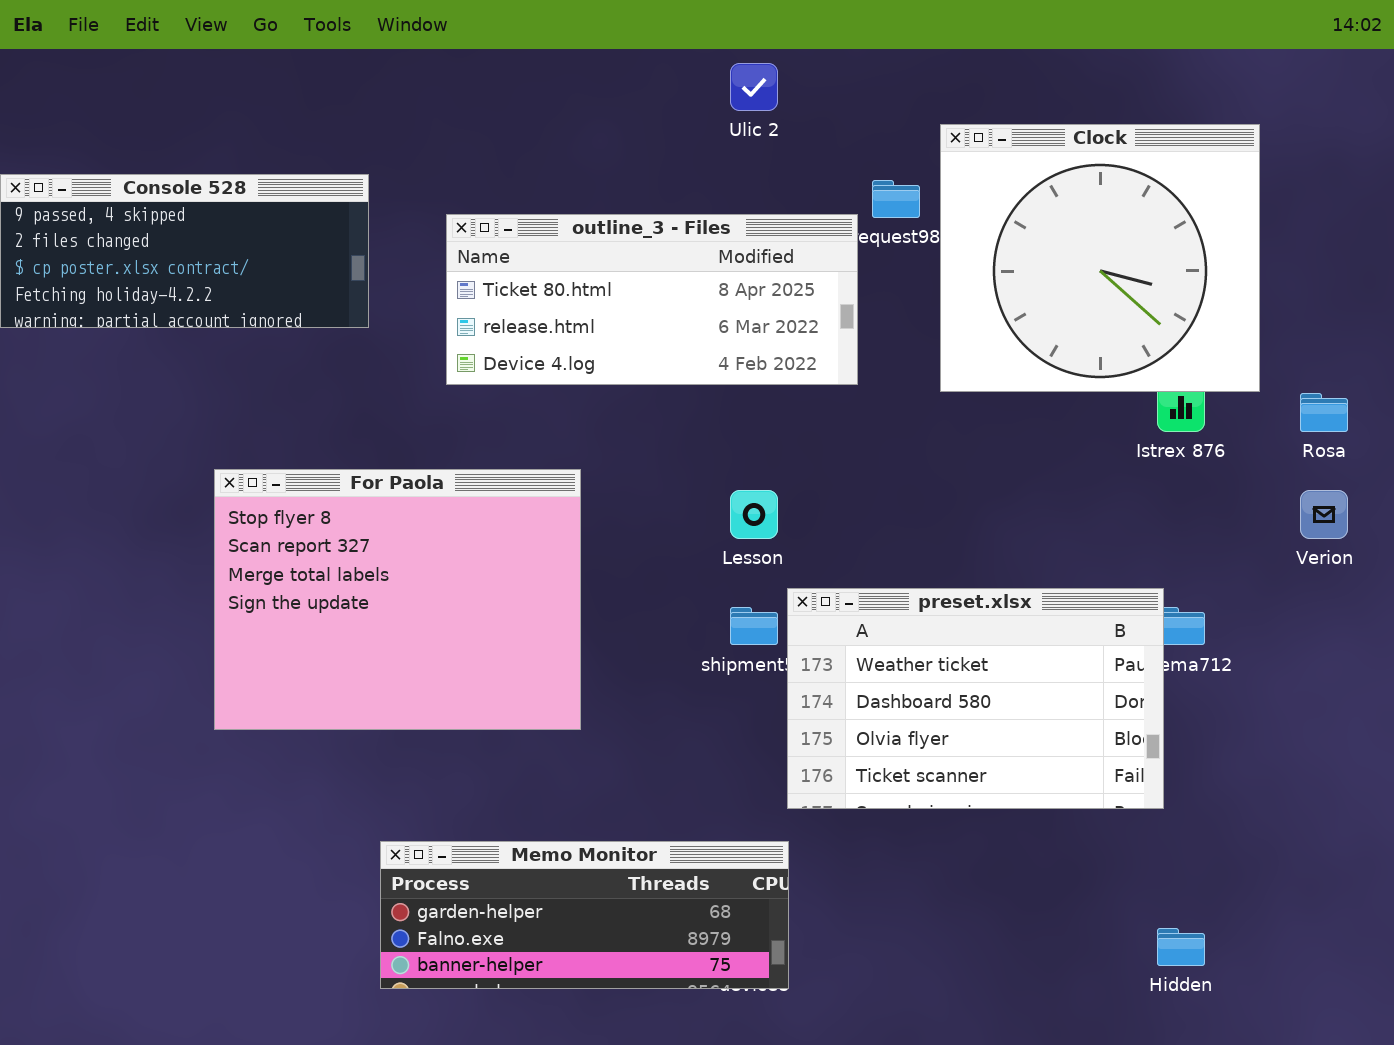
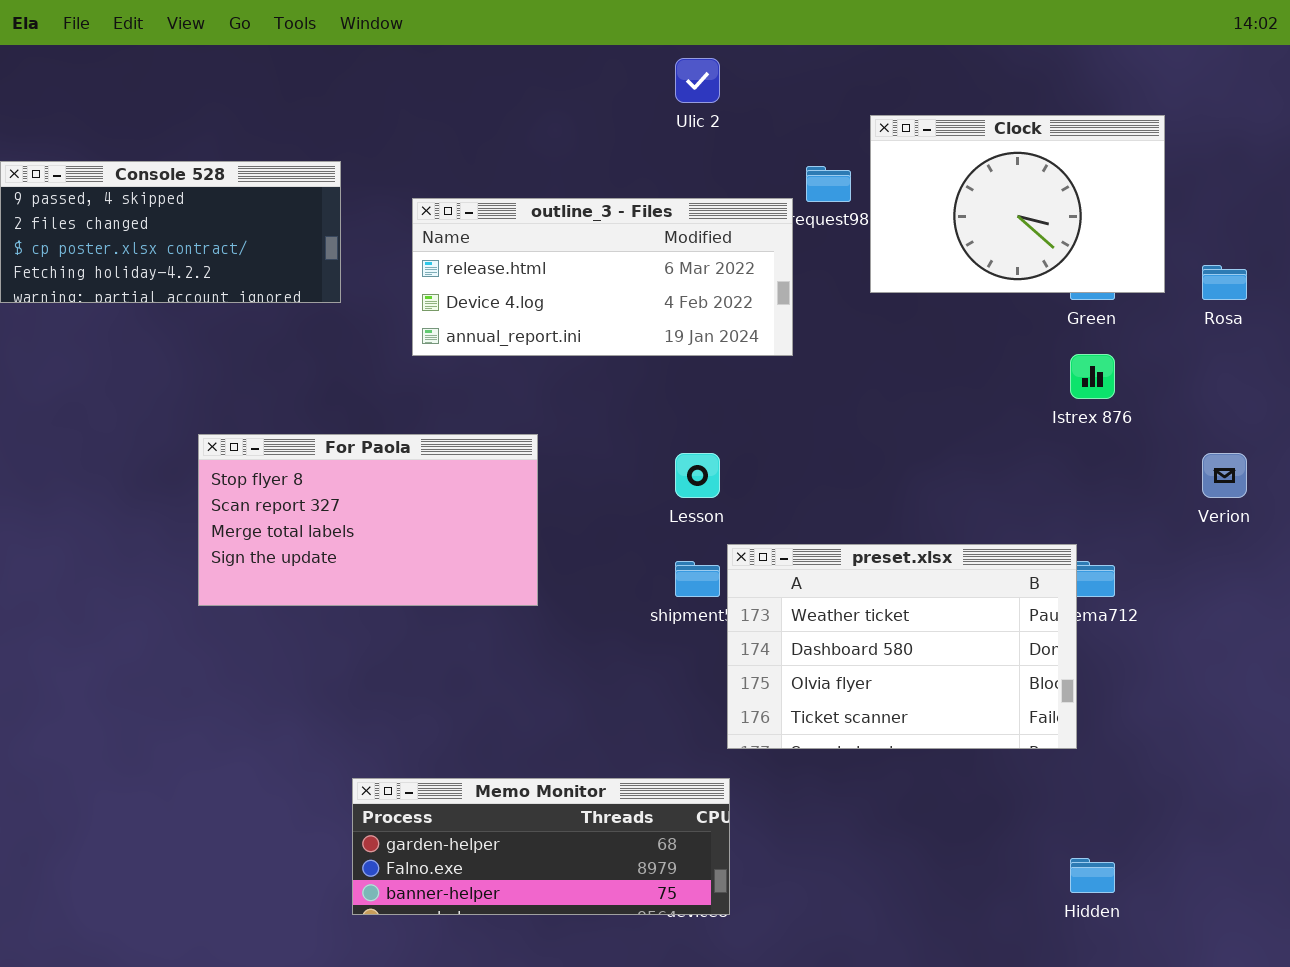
Clock: [940,124,1260,392] -> [870,115,1165,293], resized
outline_3 - Files: [446,214,858,385] -> [412,198,793,356], scrolled down 1 row
Rosa: [1300,393,1348,432] -> [1202,265,1247,300], moved
For Paola: [214,469,581,730] -> [198,434,538,606], resized

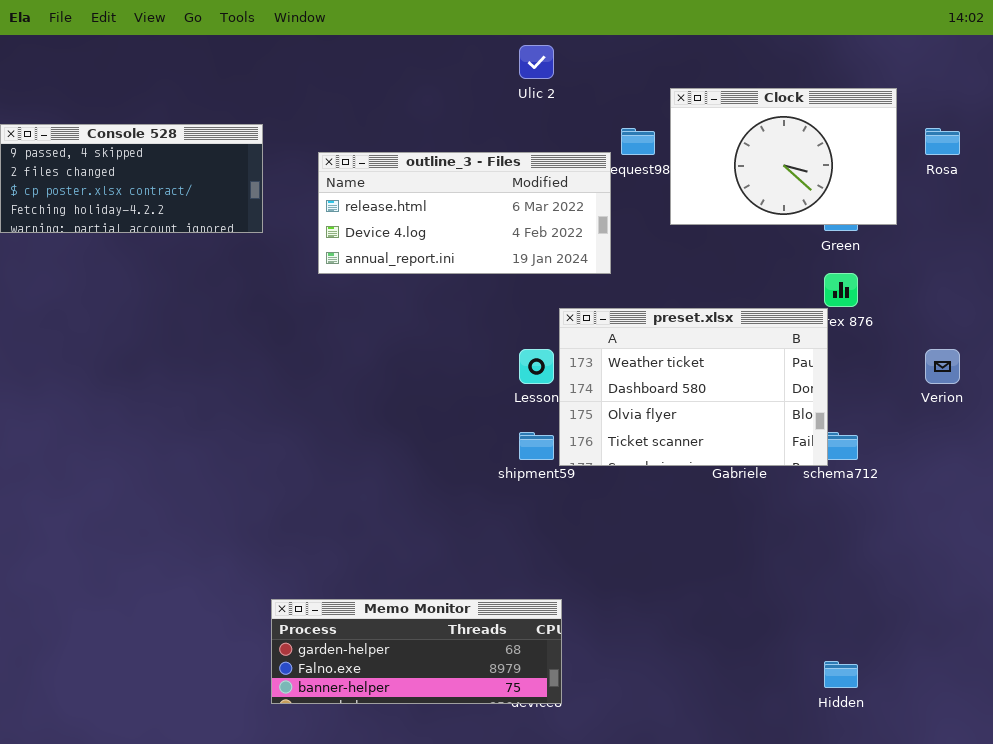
Rosa: [1202,265,1247,300] -> [925,128,960,155], moved
For Paola: [198,434,538,606] -> none, closed
preset.xlsx: [727,544,1077,749] -> [559,308,828,466], moved

